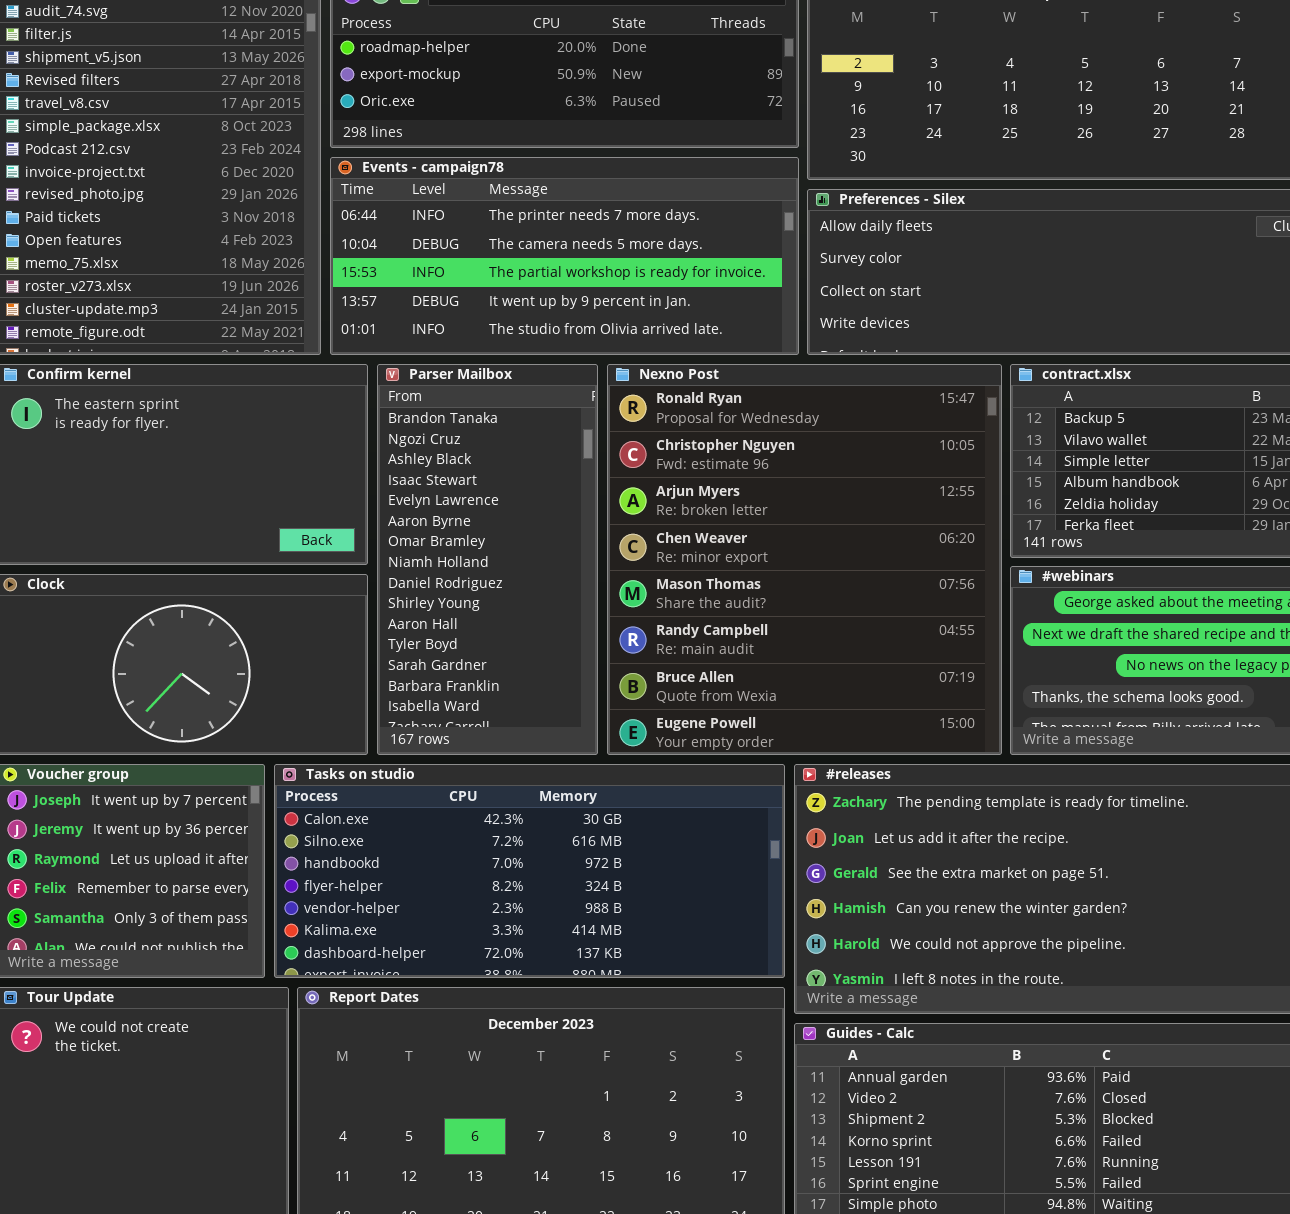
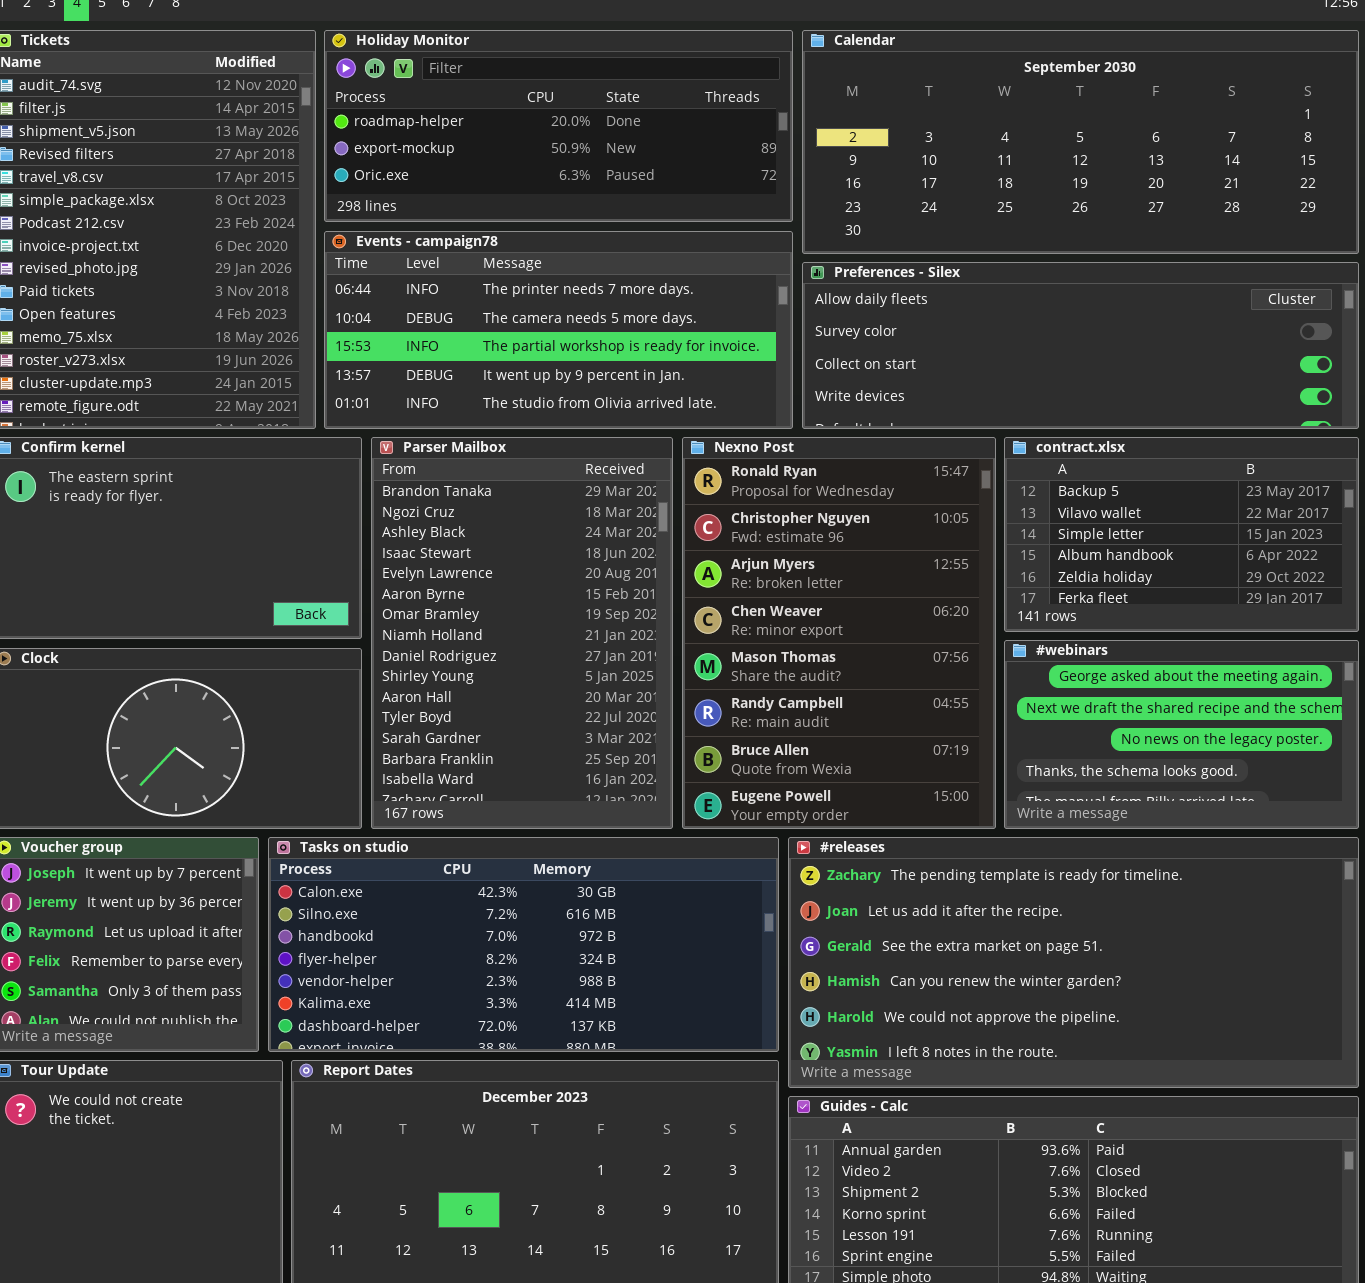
Parser Mailbox: [377,364,598,755] -> [371,437,673,829], resized
Nexno Post: [607,364,1002,755] -> [682,437,996,829], resized

